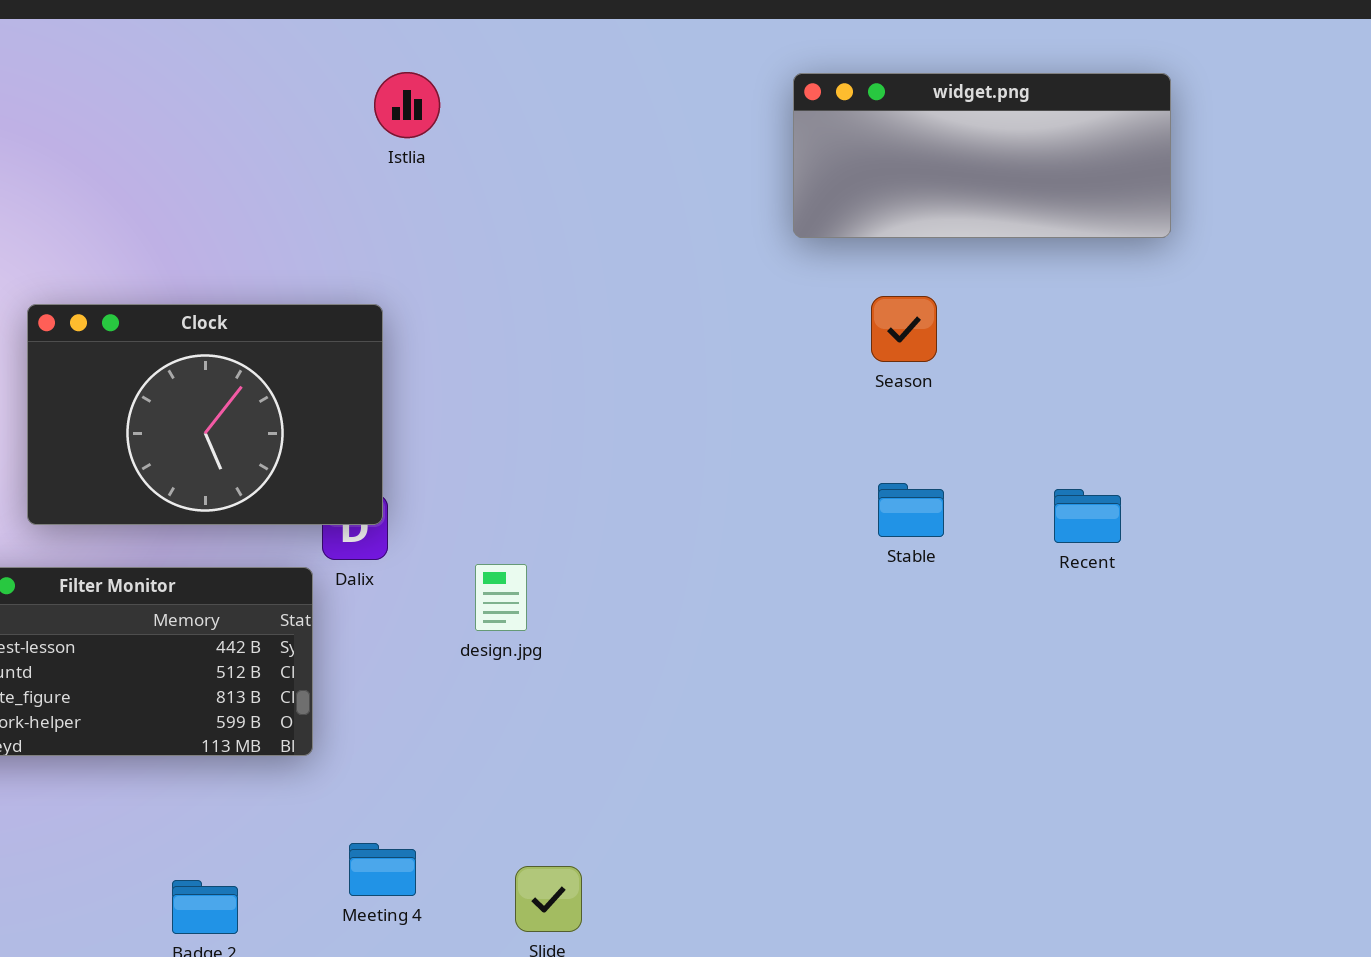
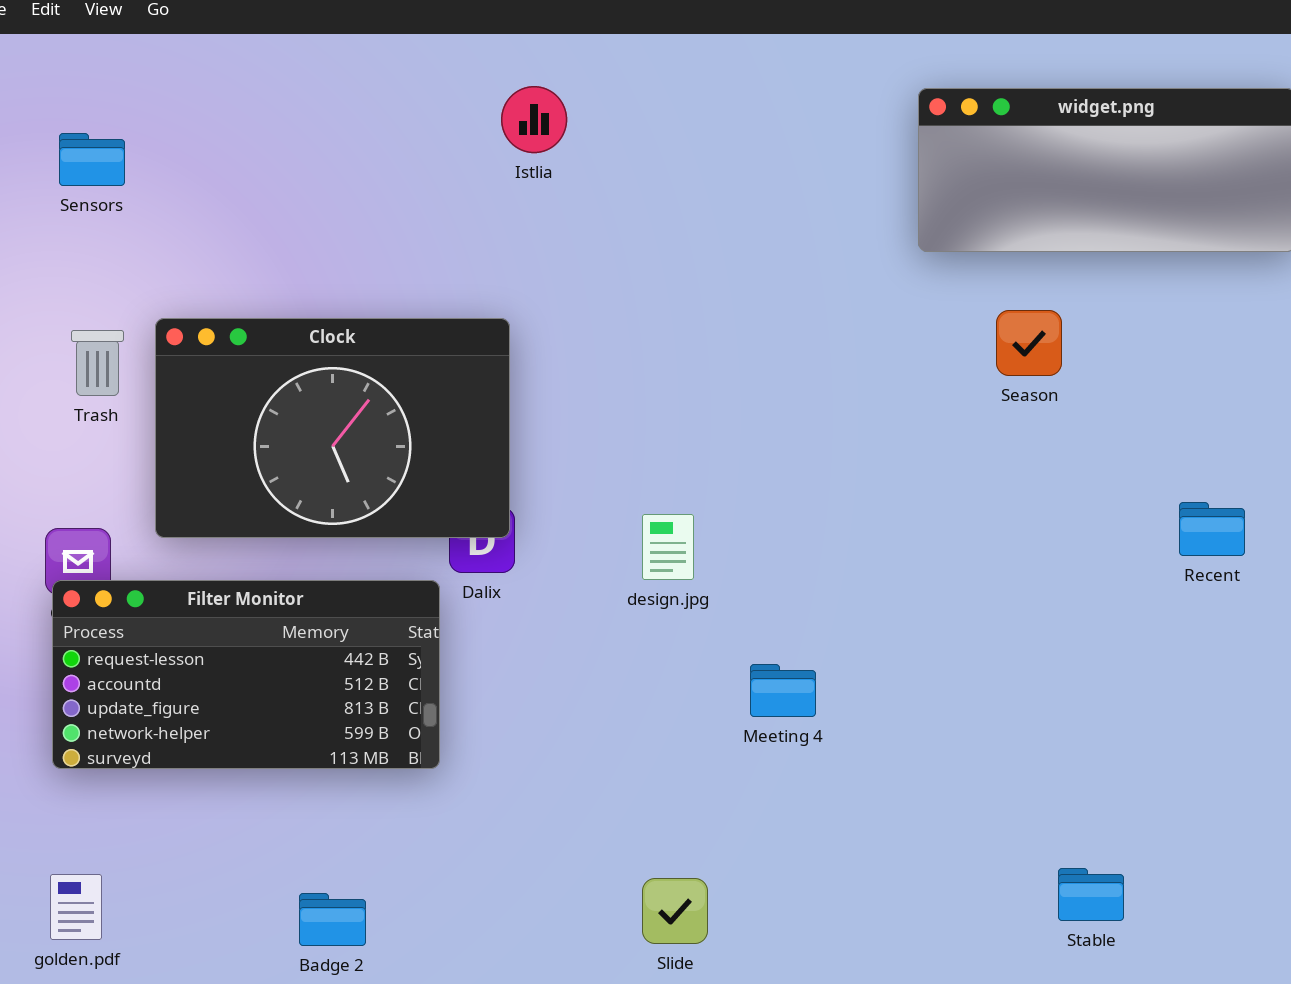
Stable: [878,483,944,537] -> [1058,868,1124,921], moved
design.jpg: [475,564,527,631] -> [642,514,694,580], moved
Meeting 4: [349,843,416,896] -> [750,664,816,717], moved

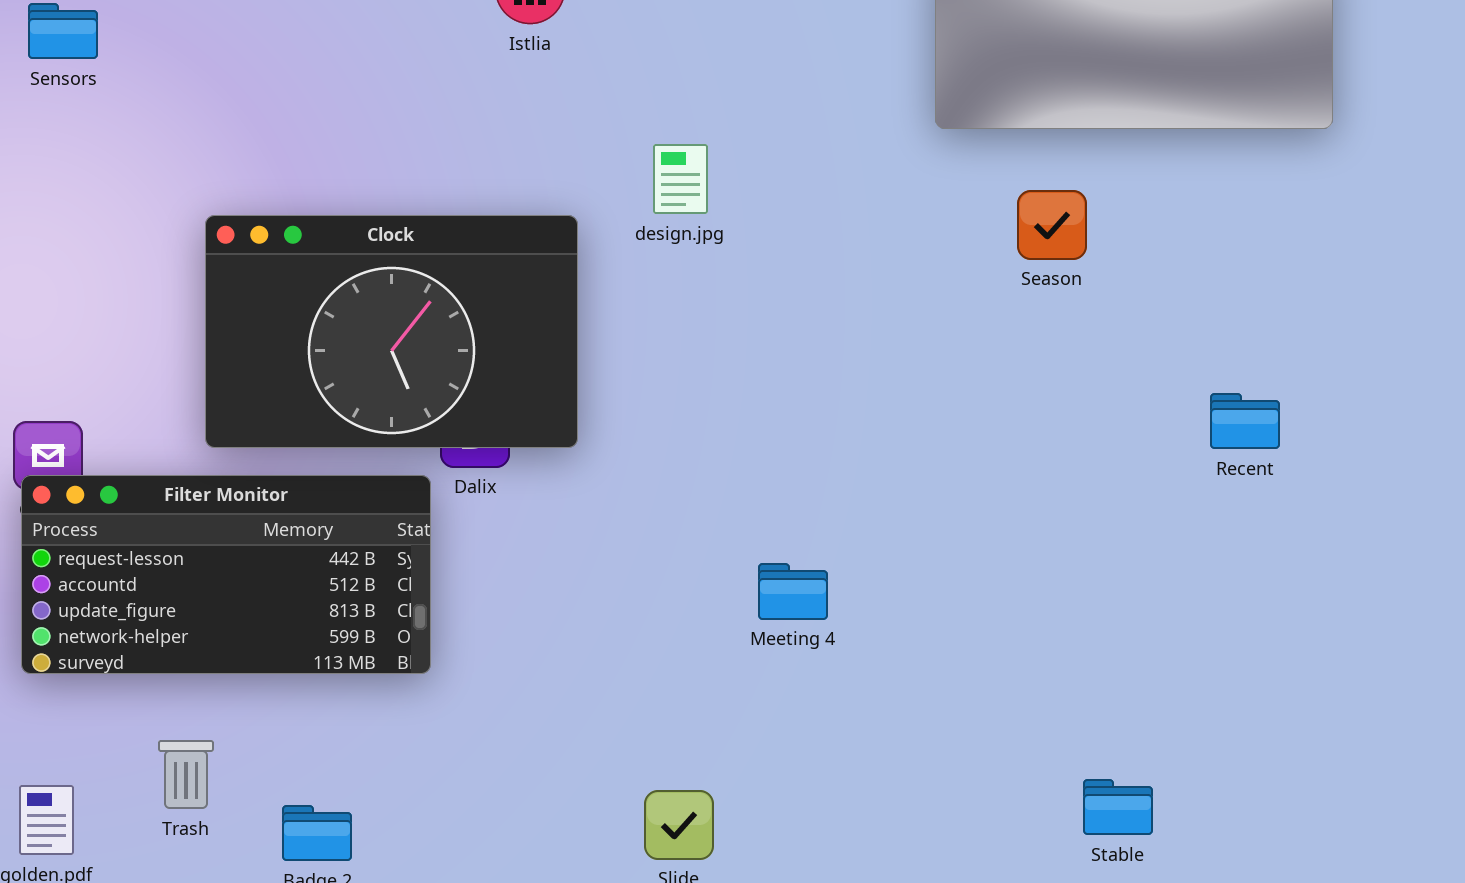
Clock: [155,318,510,538] -> [205,215,578,448], moved
Trash: [71,330,124,396] -> [158,740,214,809], moved
design.jpg: [642,514,694,580] -> [653,144,708,214], moved

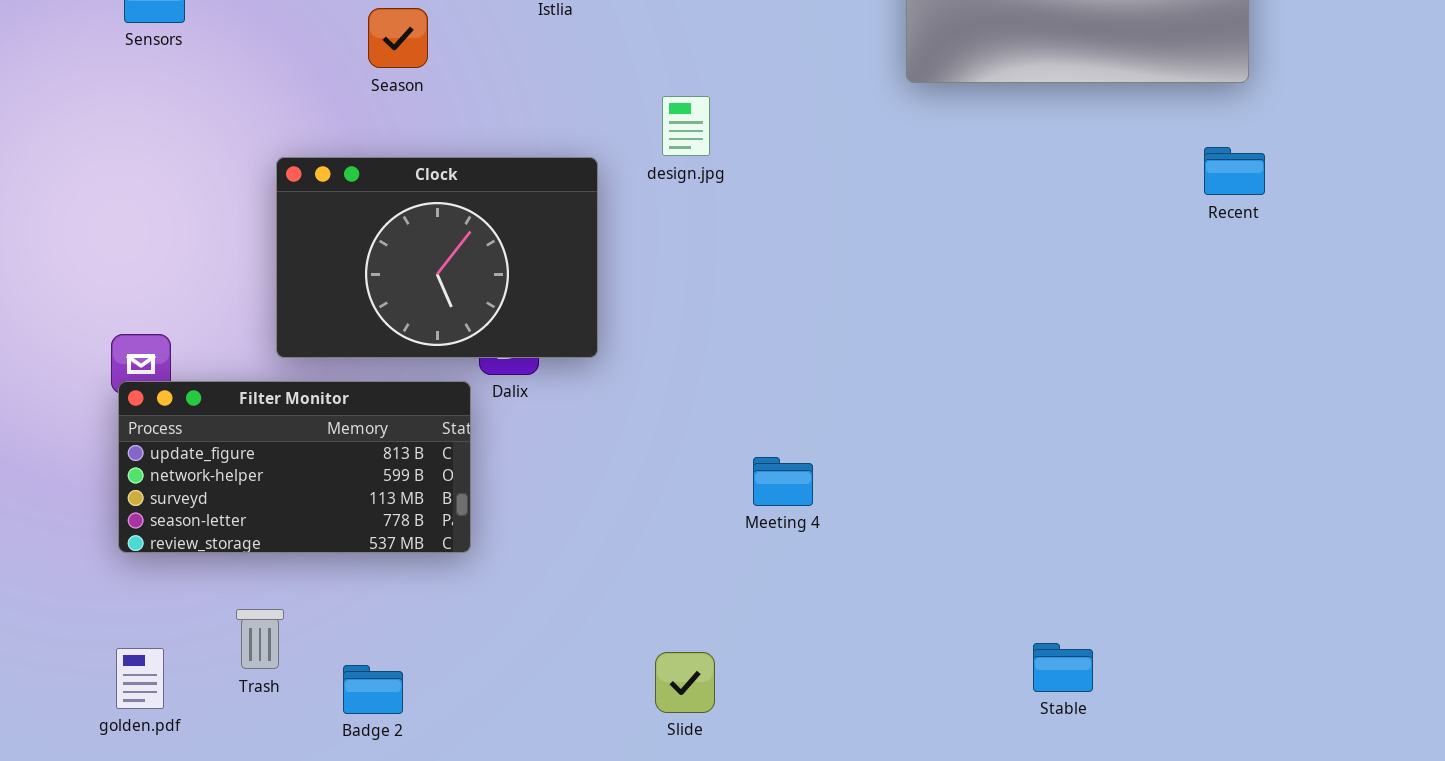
Season: [1017,190,1087,260] -> [368,8,428,68], moved
Recent: [1210,393,1280,449] -> [1204,147,1265,195], moved
Filter Monitor: [21,475,431,674] -> [118,381,471,553], scrolled down 2 rows

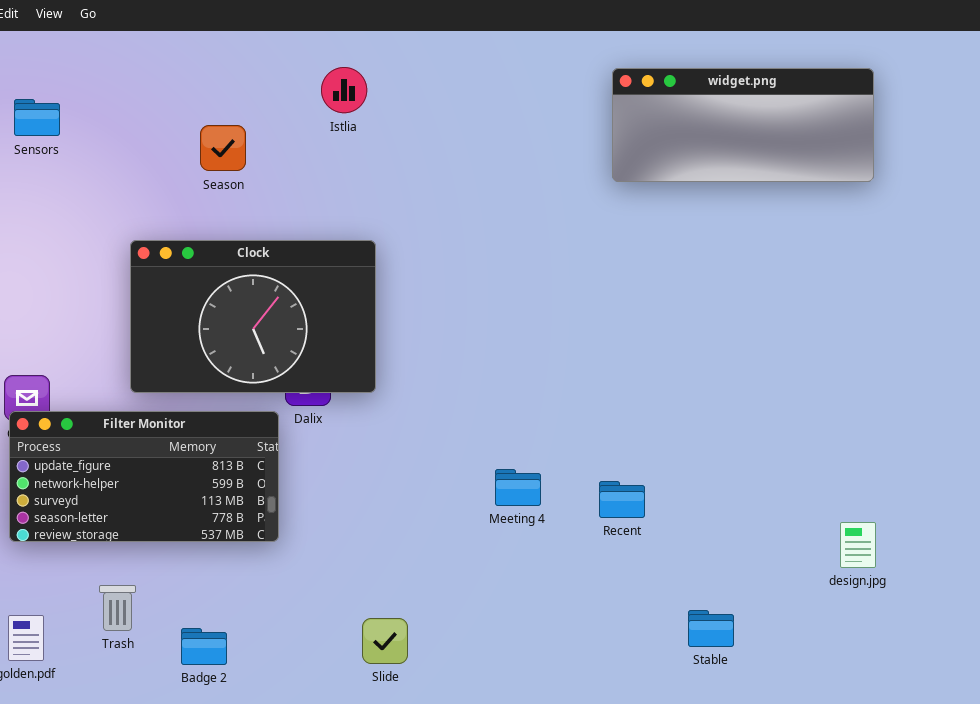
design.jpg: [662,96,710,156] -> [840,522,876,568], moved
Recent: [1204,147,1265,195] -> [599,481,645,518], moved
Stable: [1033,643,1093,692] -> [688,610,734,647], moved
Slide: [655,652,715,713] -> [362,618,408,664], moved

